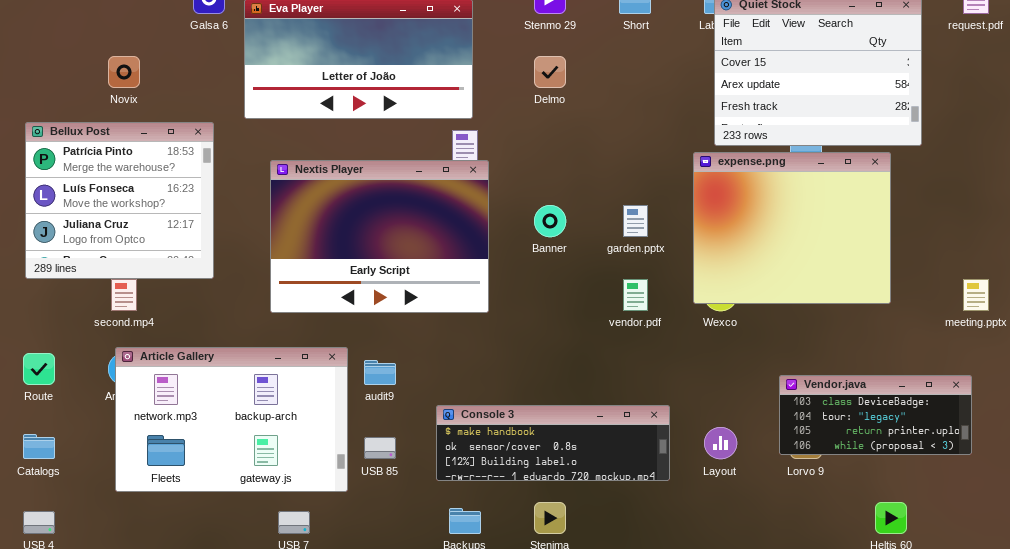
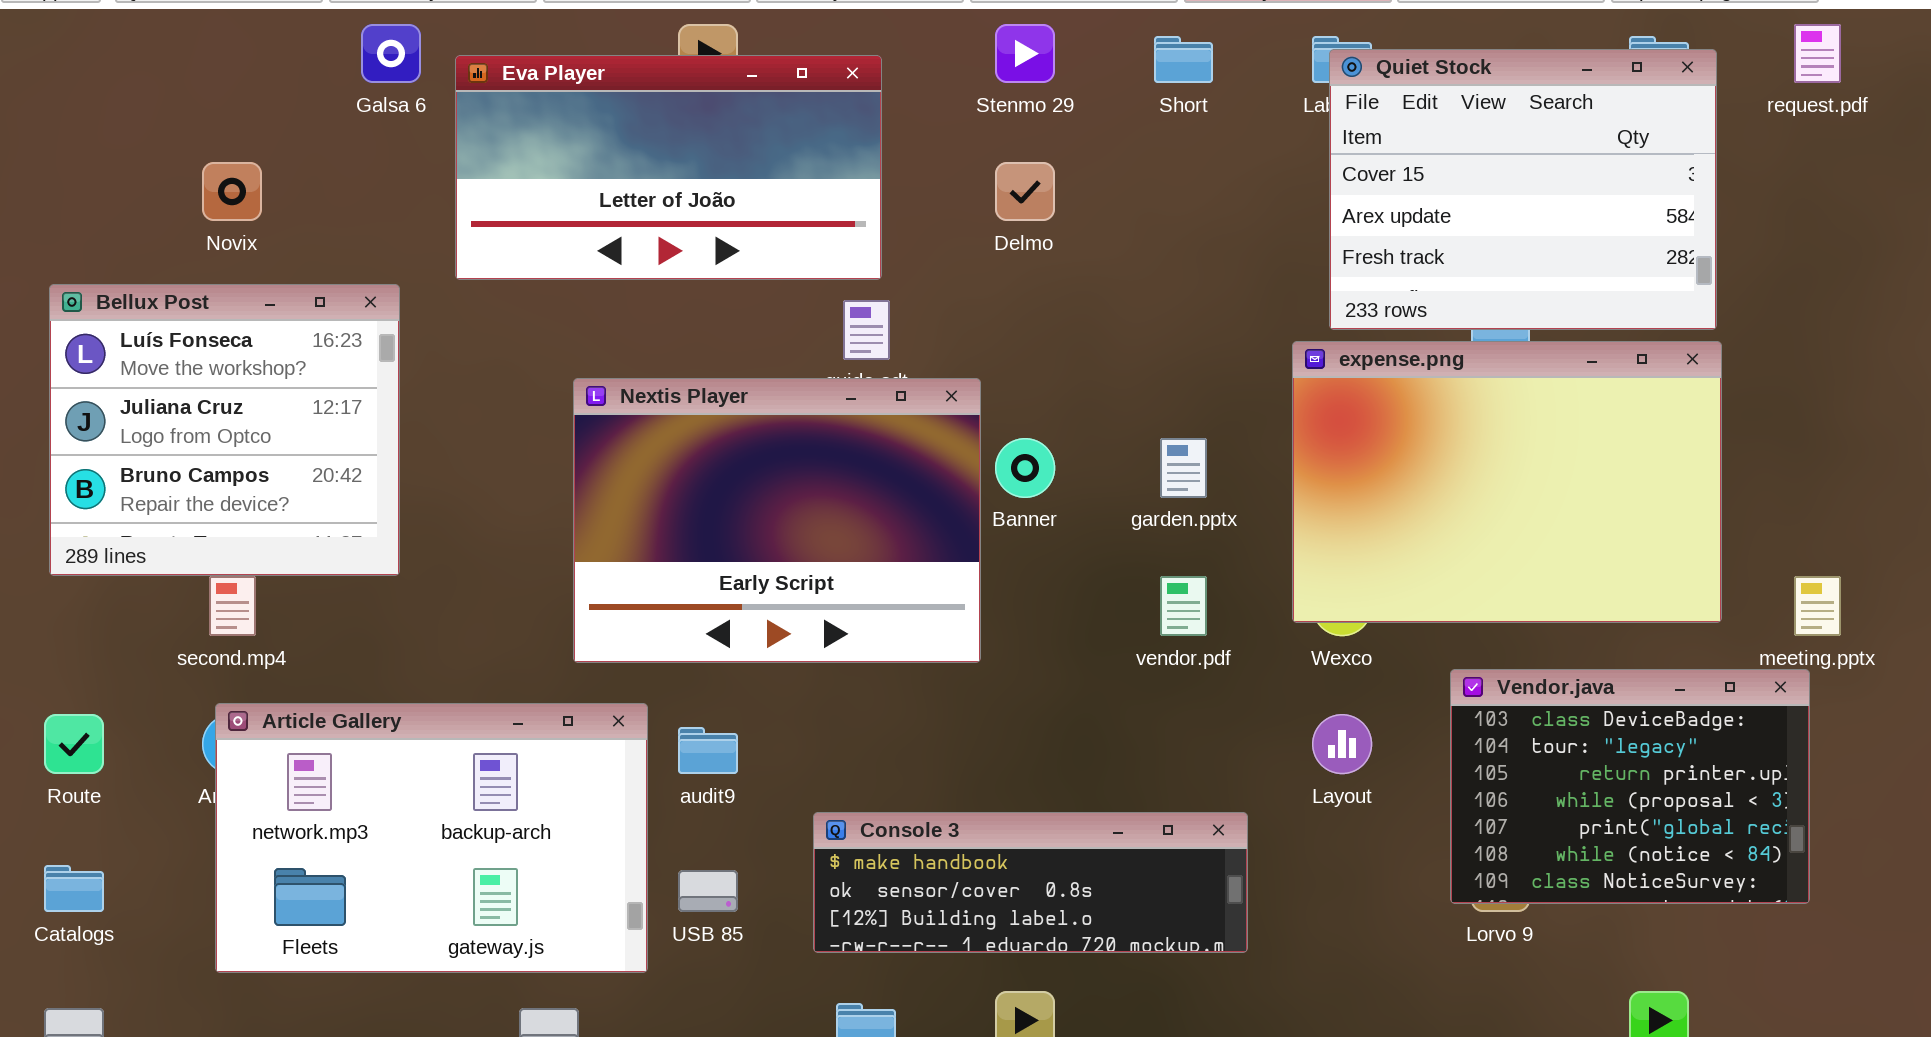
Bellux Post: [25,122,214,279] -> [49,284,400,576], scrolled down 1 row
expense.png: [693,152,891,304] -> [1292,341,1722,623], resized
Nextis Player: [270,160,489,313] -> [573,378,981,663], moved
Vendor.java: [779,375,972,455] -> [1450,669,1810,904], resized
Layout: [704,427,737,459] -> [1312,714,1372,774], moved

